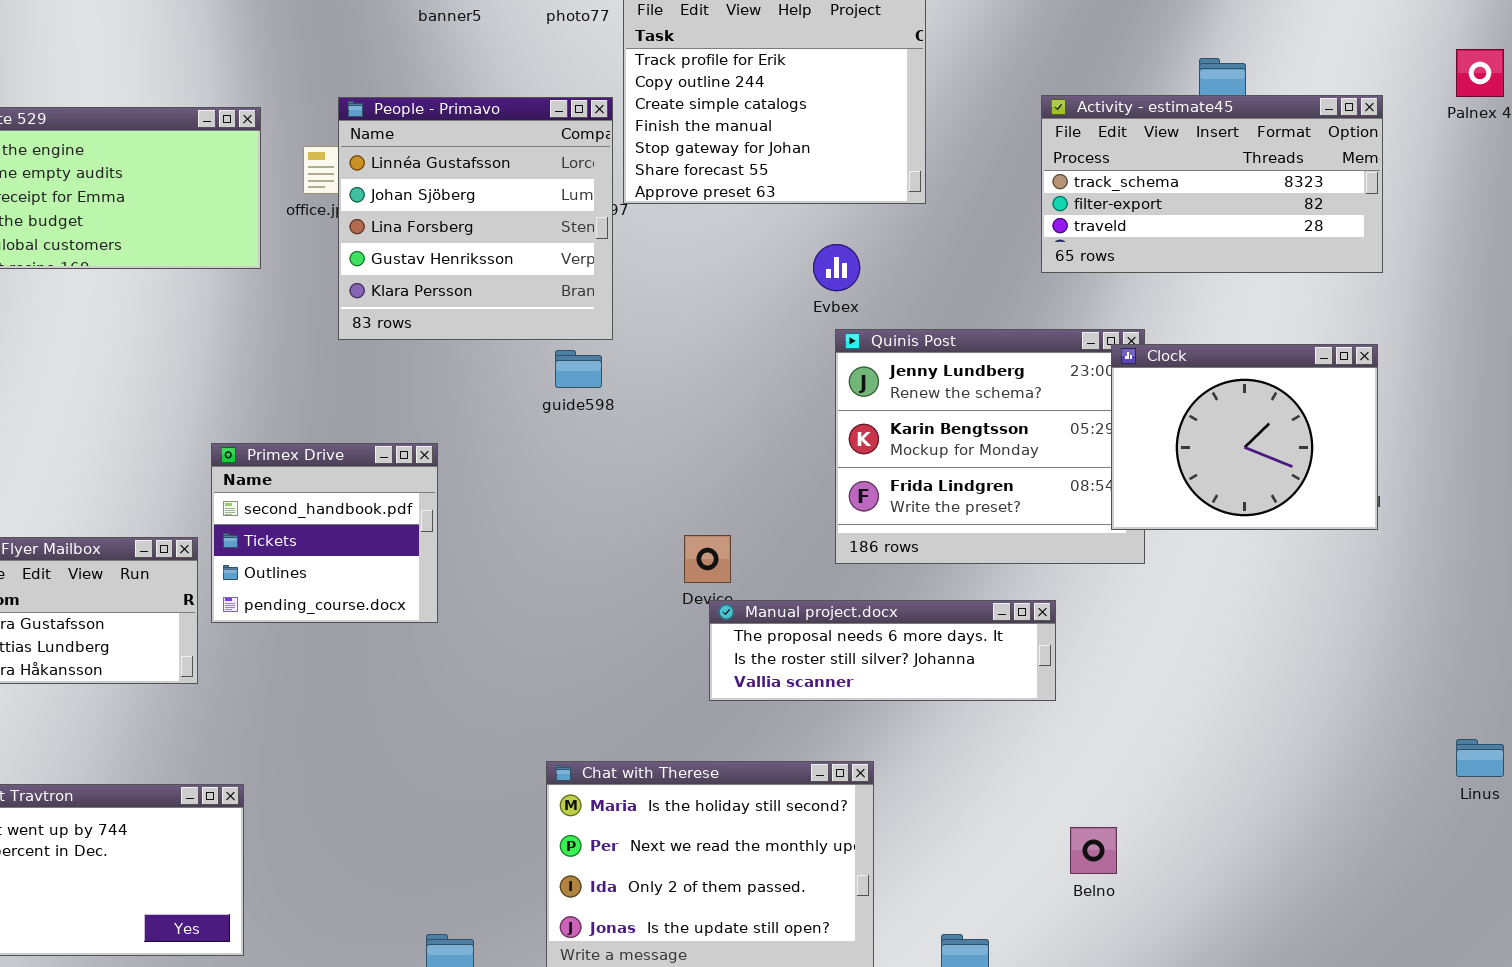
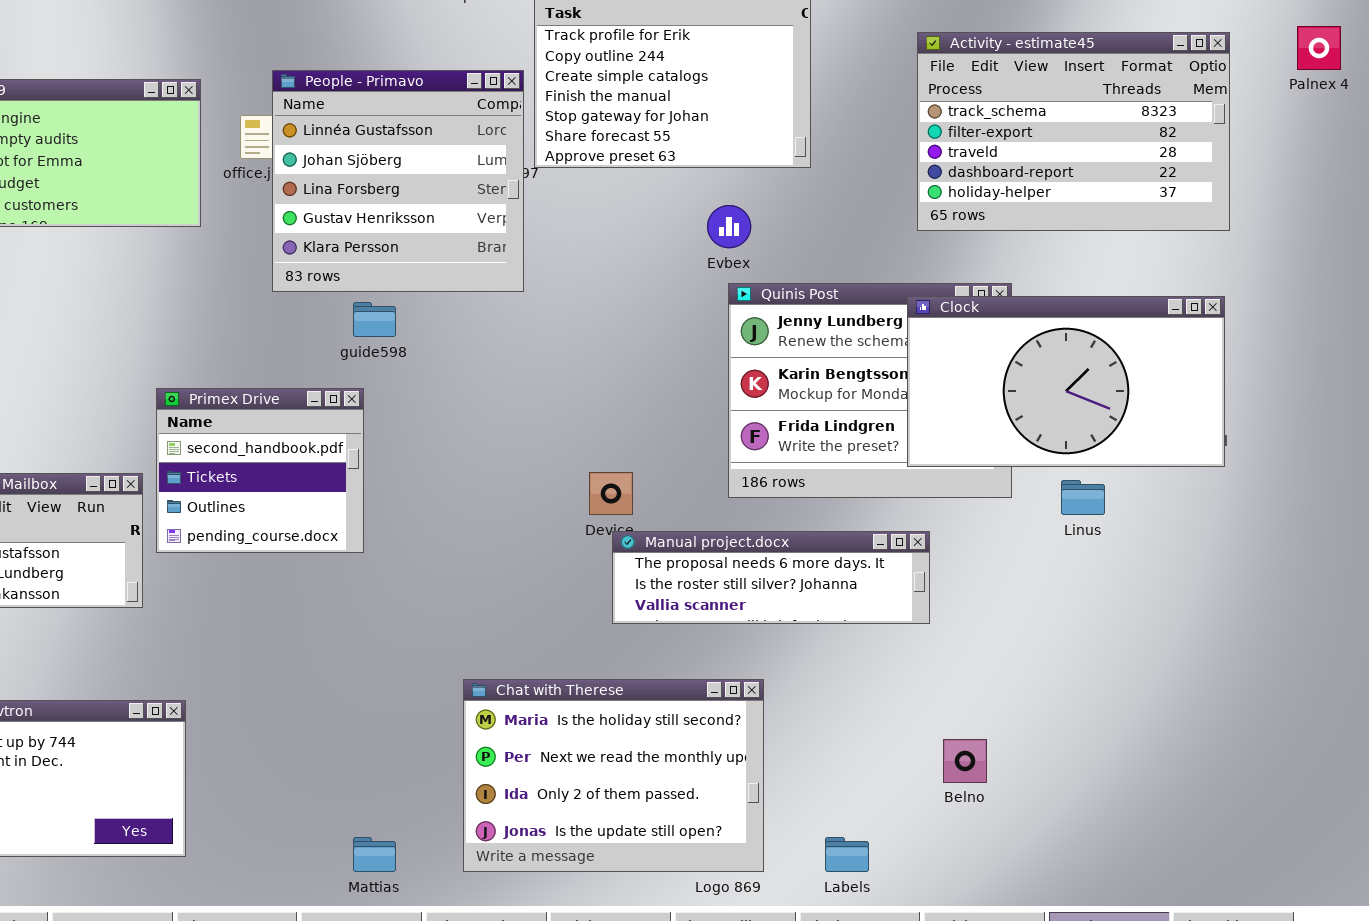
Activity - estimate45: [1041,95,1383,273] -> [917,32,1230,231], resized
Clock: [1111,344,1378,530] -> [907,296,1225,467], resized
guide598: [555,350,602,388] -> [353,302,396,337], moved
Linus: [1456,739,1504,777] -> [1061,480,1105,515], moved

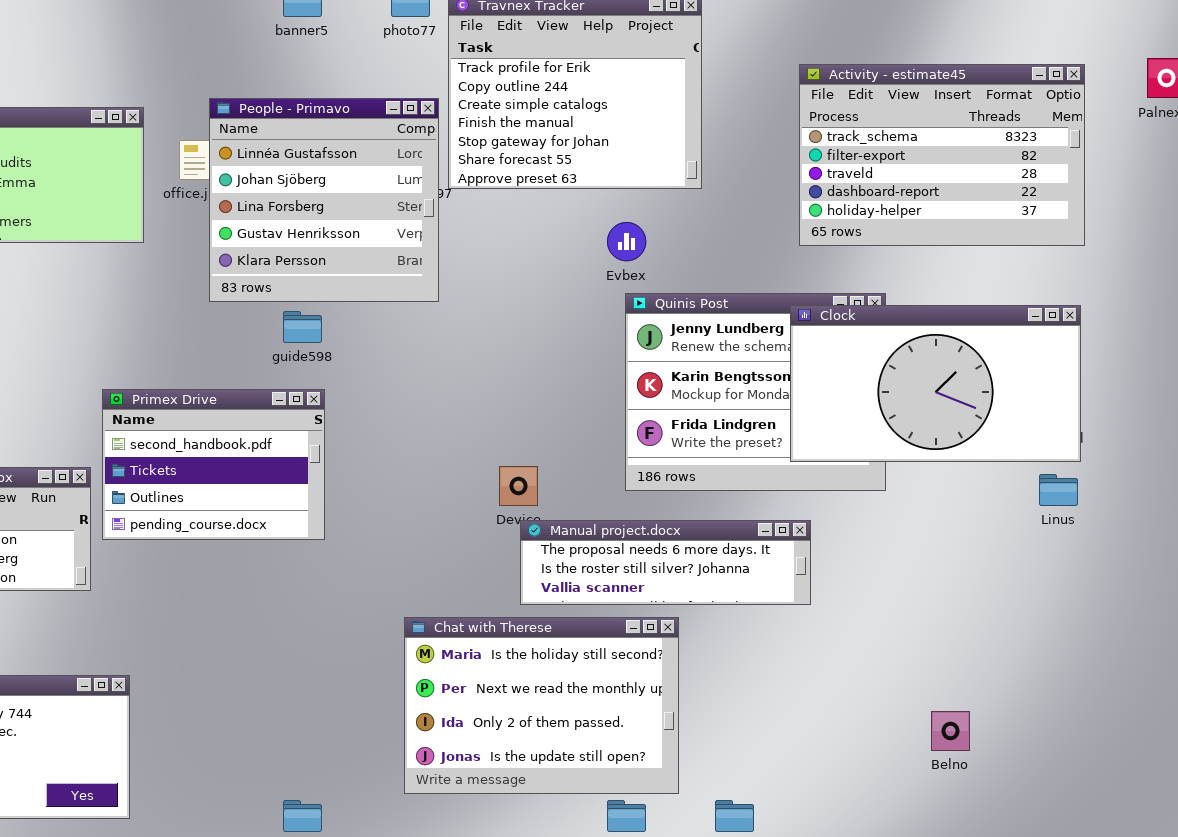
Primex Drive: [156,388,364,553] -> [102,389,325,540], resized
Linus: [1061,480,1105,515] -> [1039,474,1078,506], moved
Chat with Therese: [463,679,764,872] -> [404,617,679,794], moved
Belno: [943,739,987,783] -> [931,711,970,751], moved

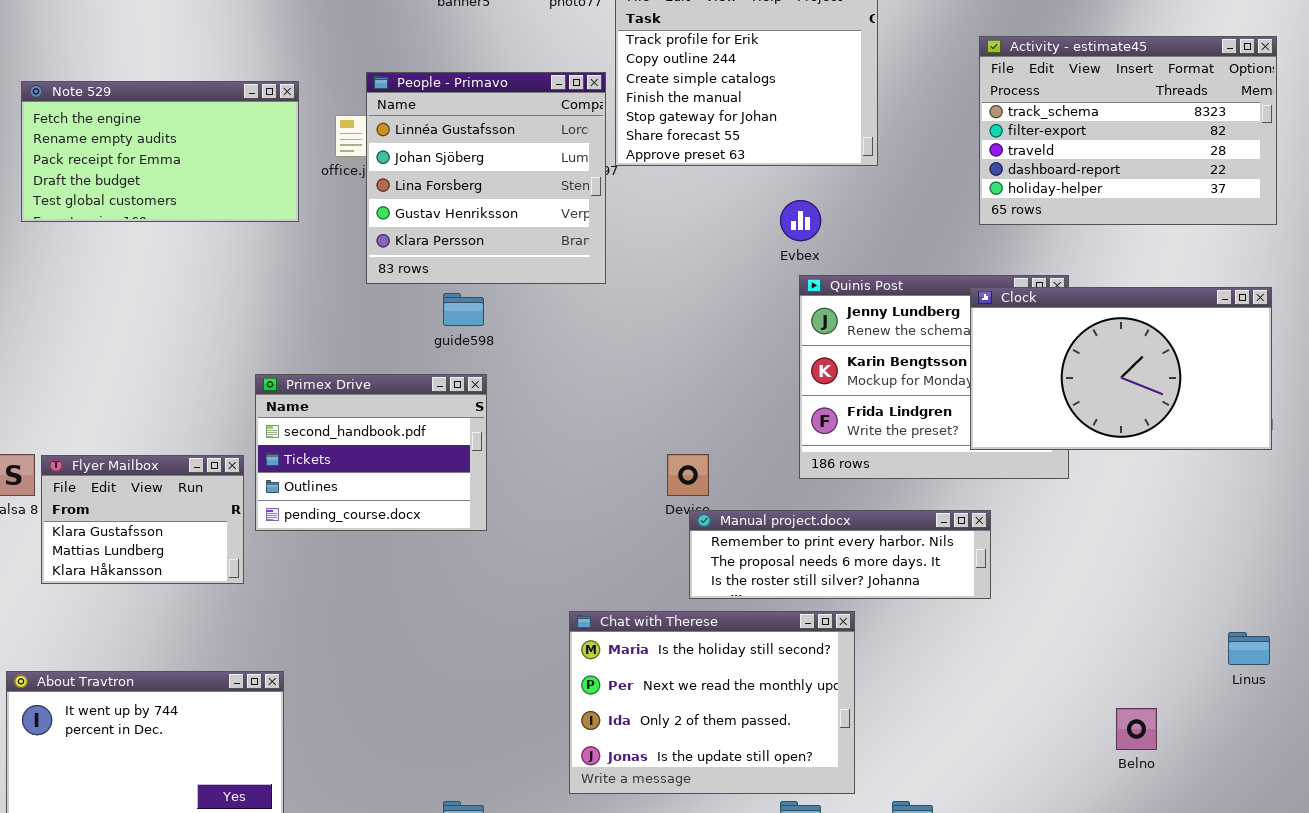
Linus: [1039,474,1078,506] -> [1228,632,1270,665], moved
Manual project.docx: [520,520,811,605] -> [689,510,991,599], scrolled up 1 row

